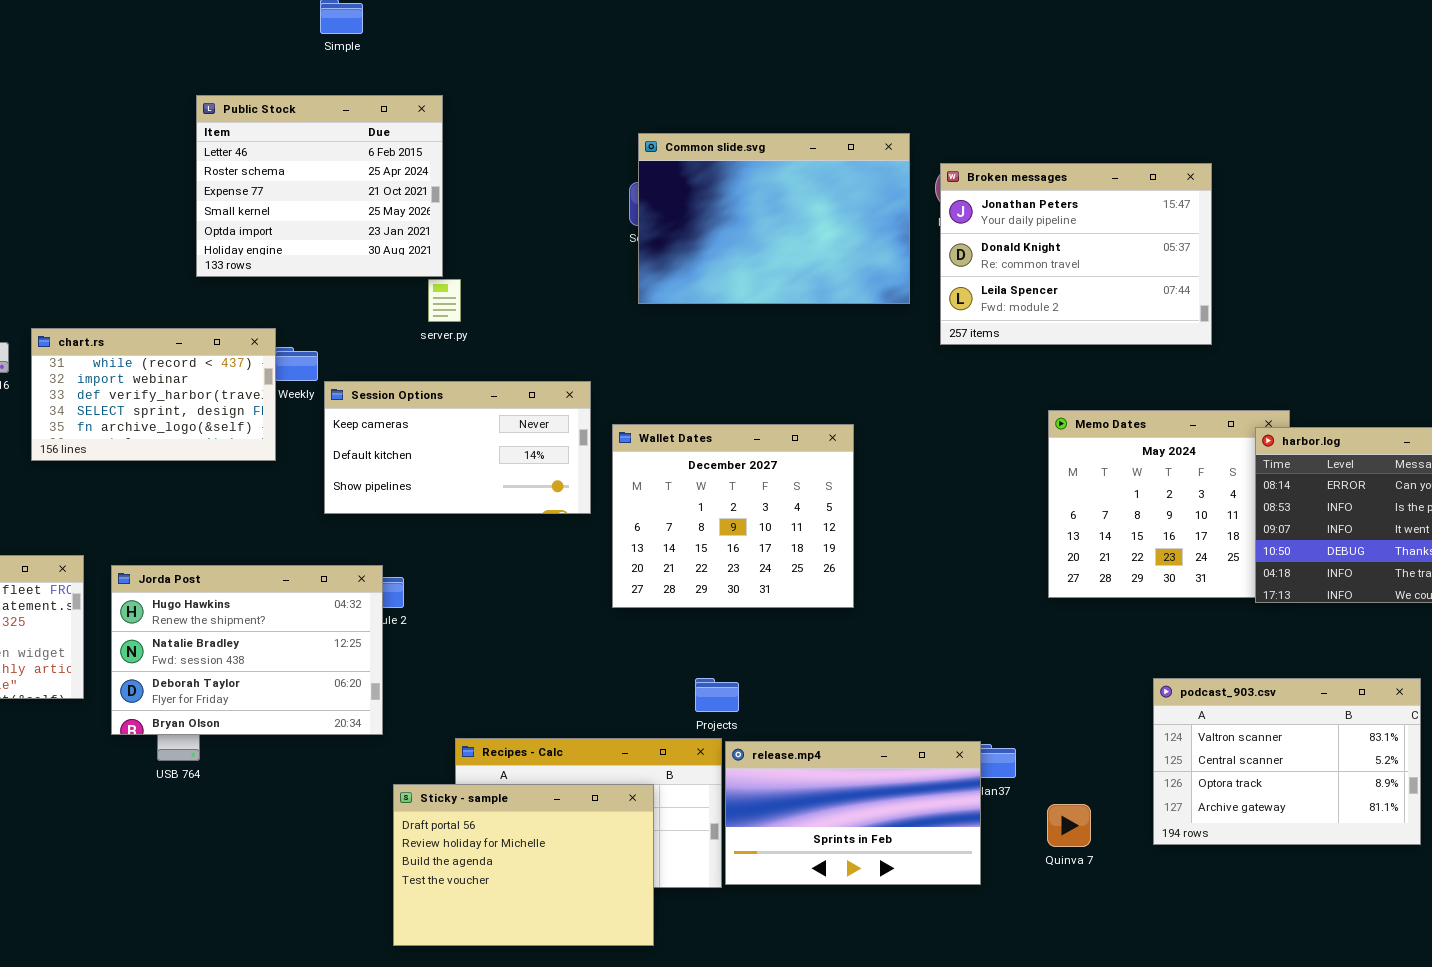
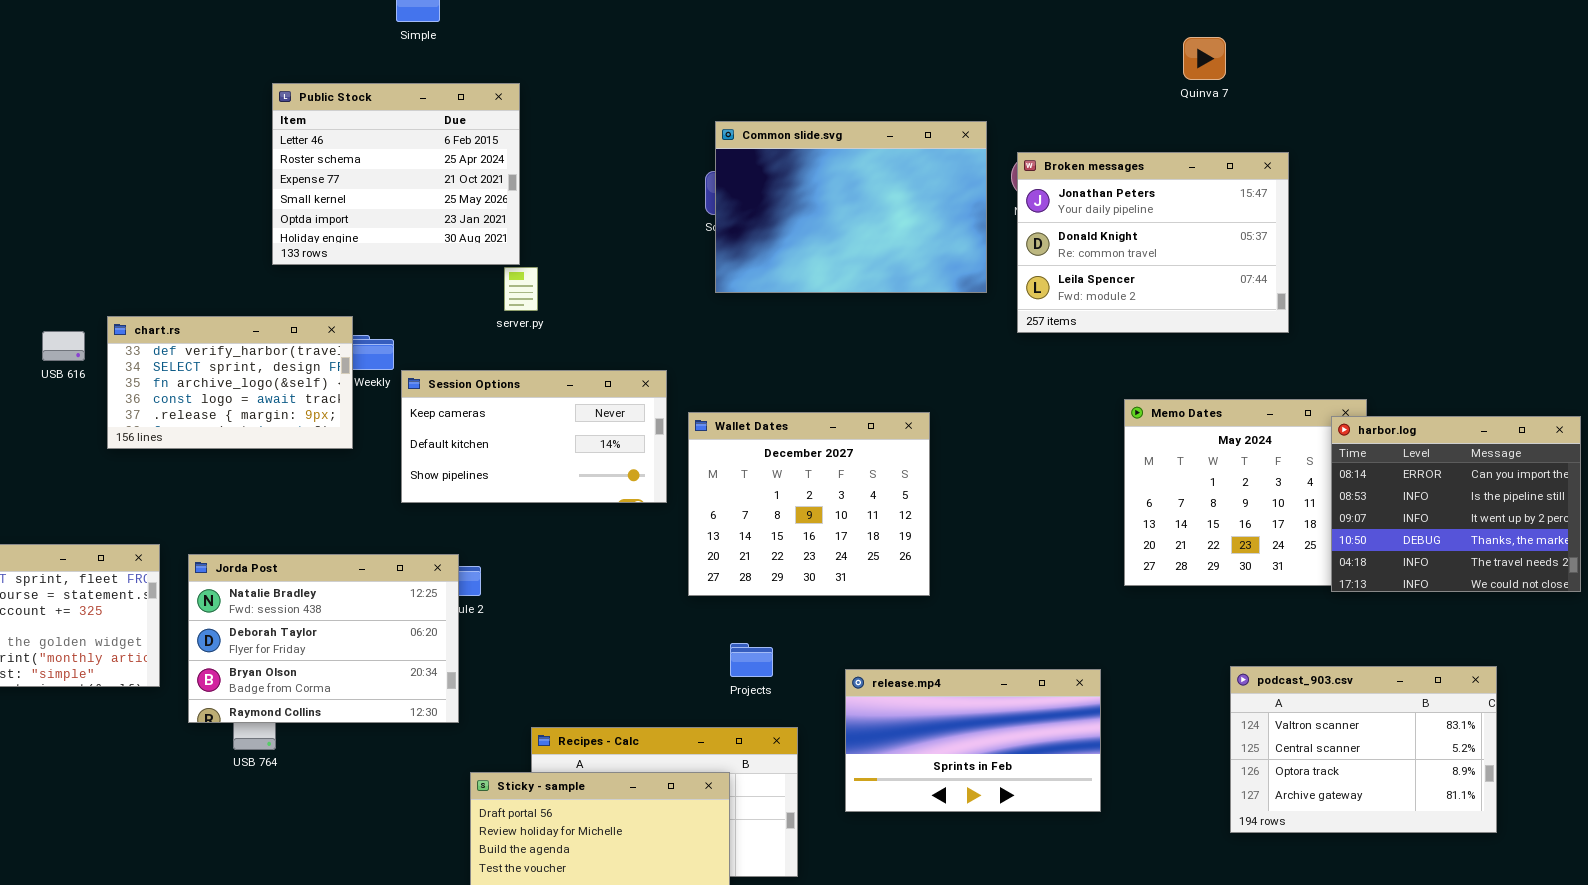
chart.rs: [31,328,276,461] -> [107,316,353,449], scrolled down 2 rows
Jorda Post: [111,565,383,735] -> [188,554,459,723], scrolled down 1 row
Projects: [695,678,739,712] -> [730,643,773,677], moved
release.mp4: [725,741,981,885] -> [845,669,1101,812], moved
Quinva 7: [1047,804,1091,847] -> [1183,37,1226,80], moved

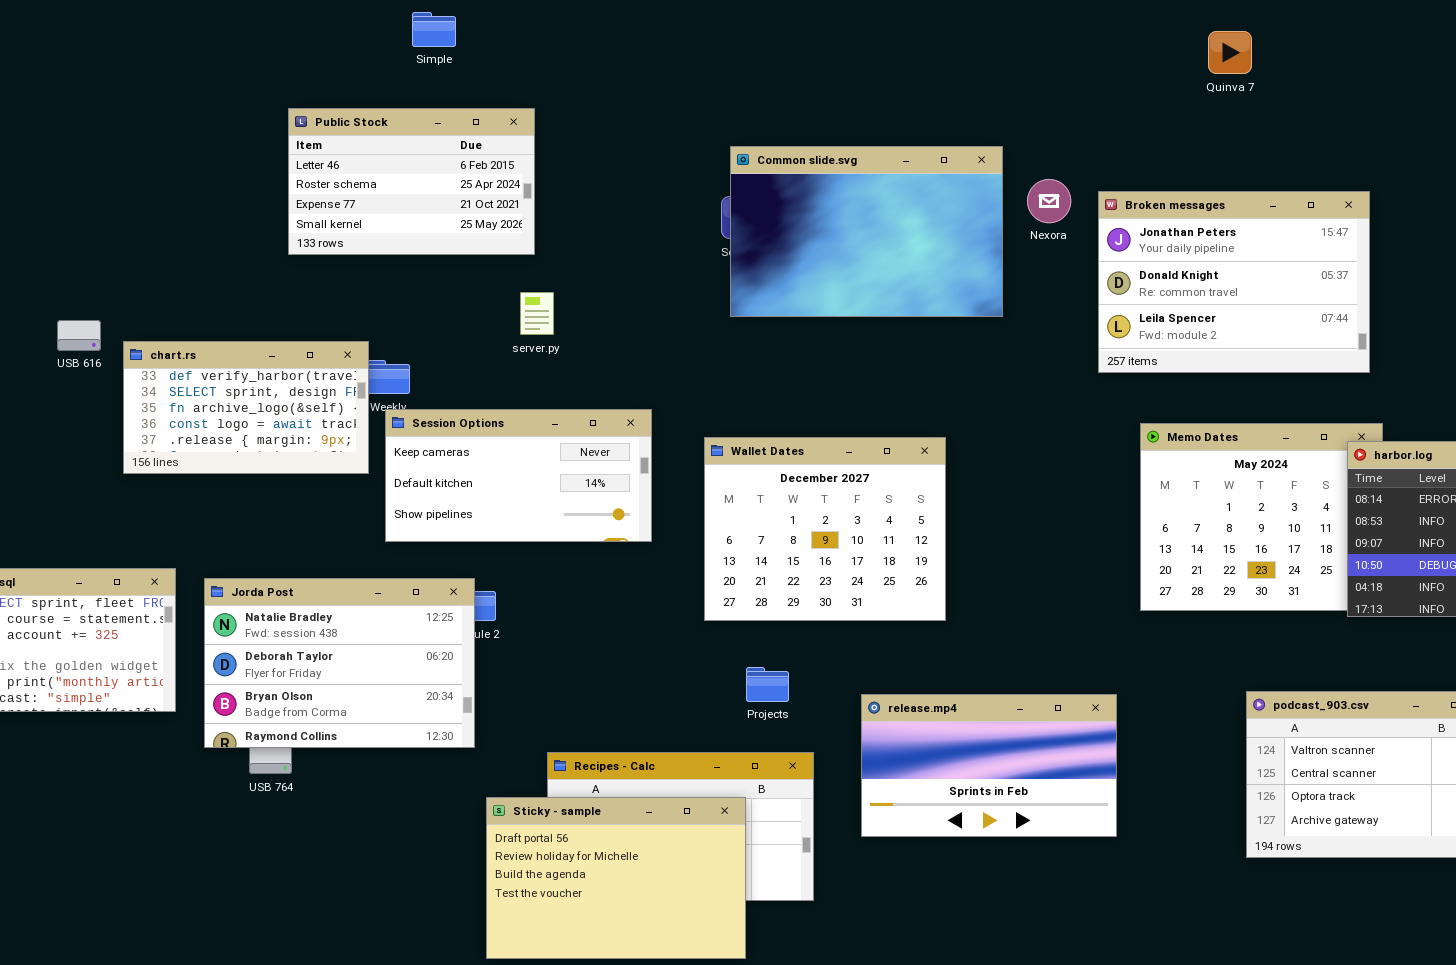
Quinva 7: [1183,37,1226,80] -> [1208,31,1252,74], moved
Public Stock: [272,83,520,265] -> [288,108,535,255], resized
Broken messages: [1017,152,1289,333] -> [1098,191,1370,373], moved
USB 616: [42,331,85,361] -> [57,320,101,351], moved
Session Options: [401,370,667,503] -> [385,409,652,542], moved

